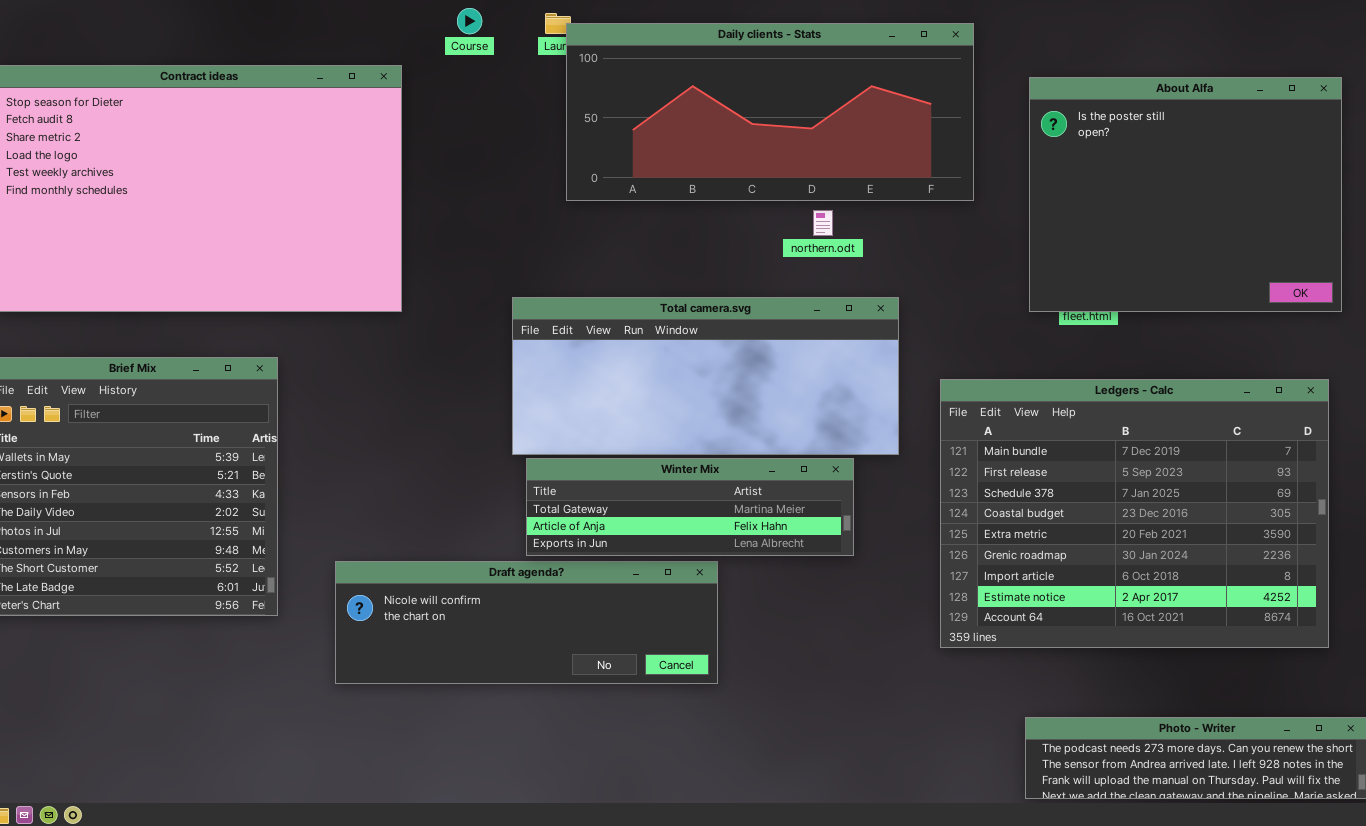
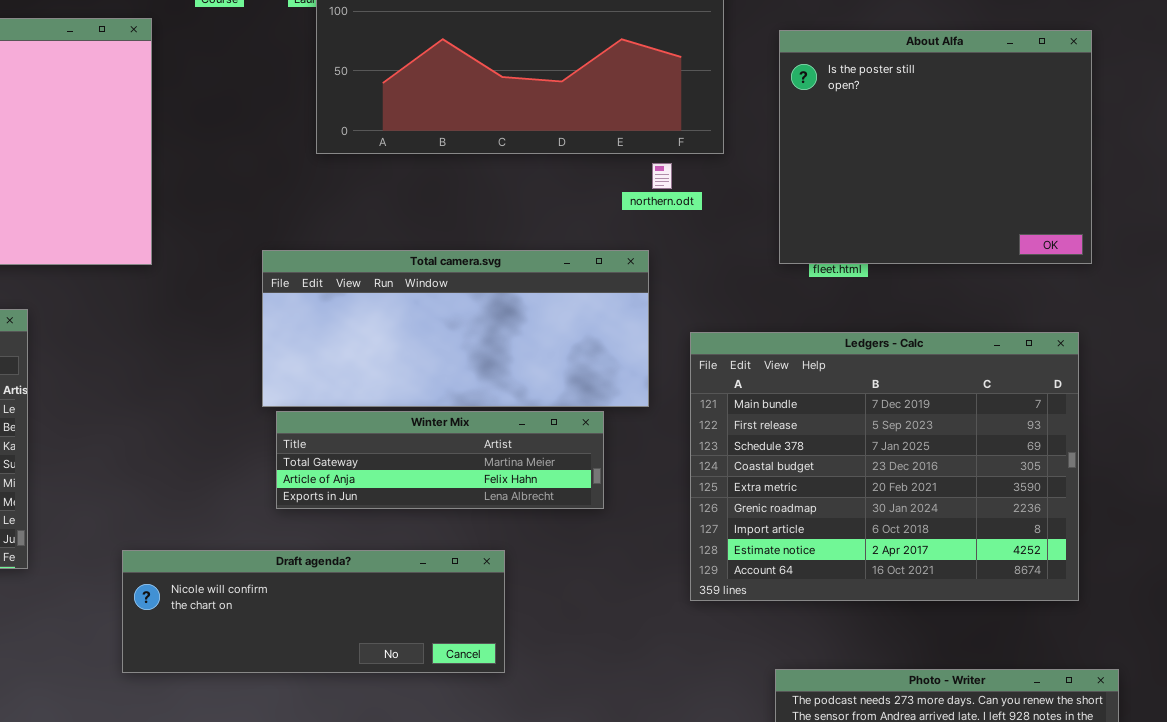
northern.odt: [813,210,833,236] -> [652,163,672,189], moved
Draft agenda?: [335,561,718,684] -> [122,550,505,673], moved

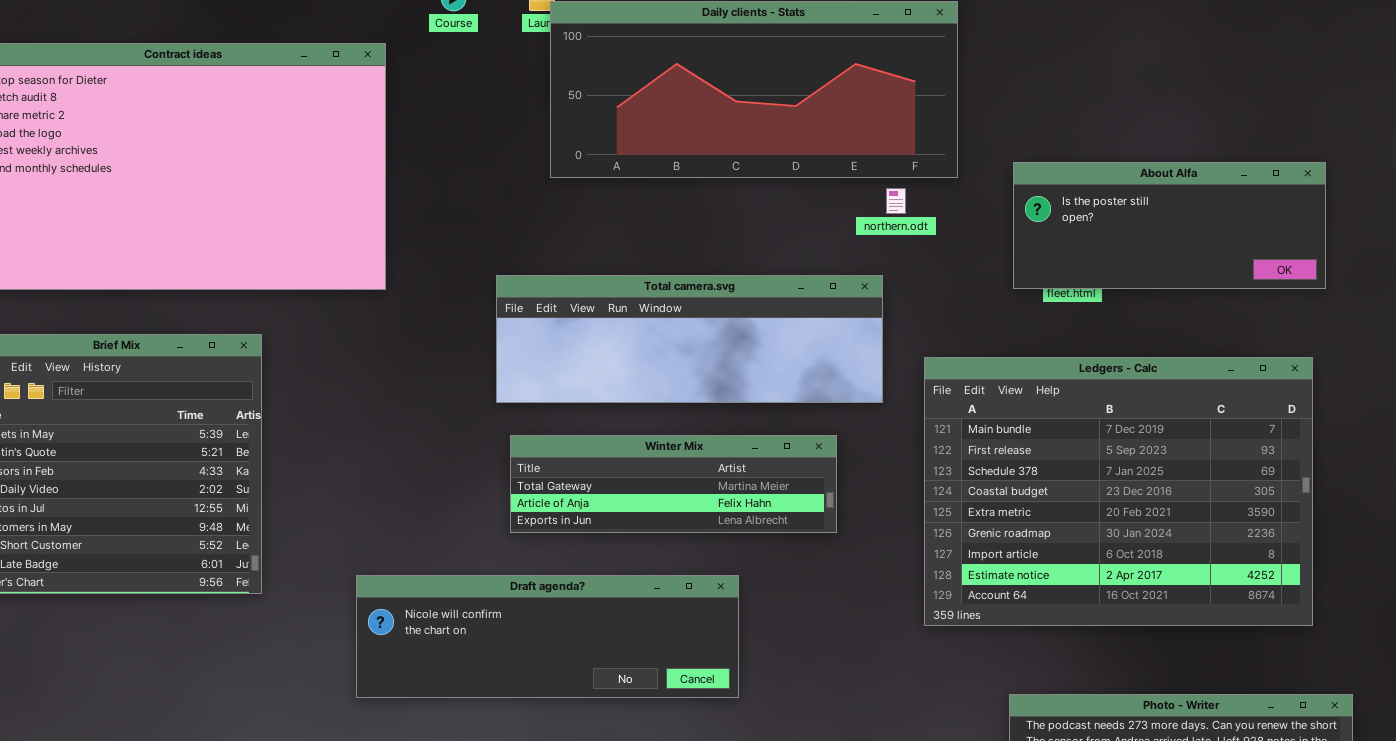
About Alfa: [779,30,1092,264] -> [1013,162,1326,289], resized
Total camera.svg: [262,250,649,407] -> [496,275,883,403], resized

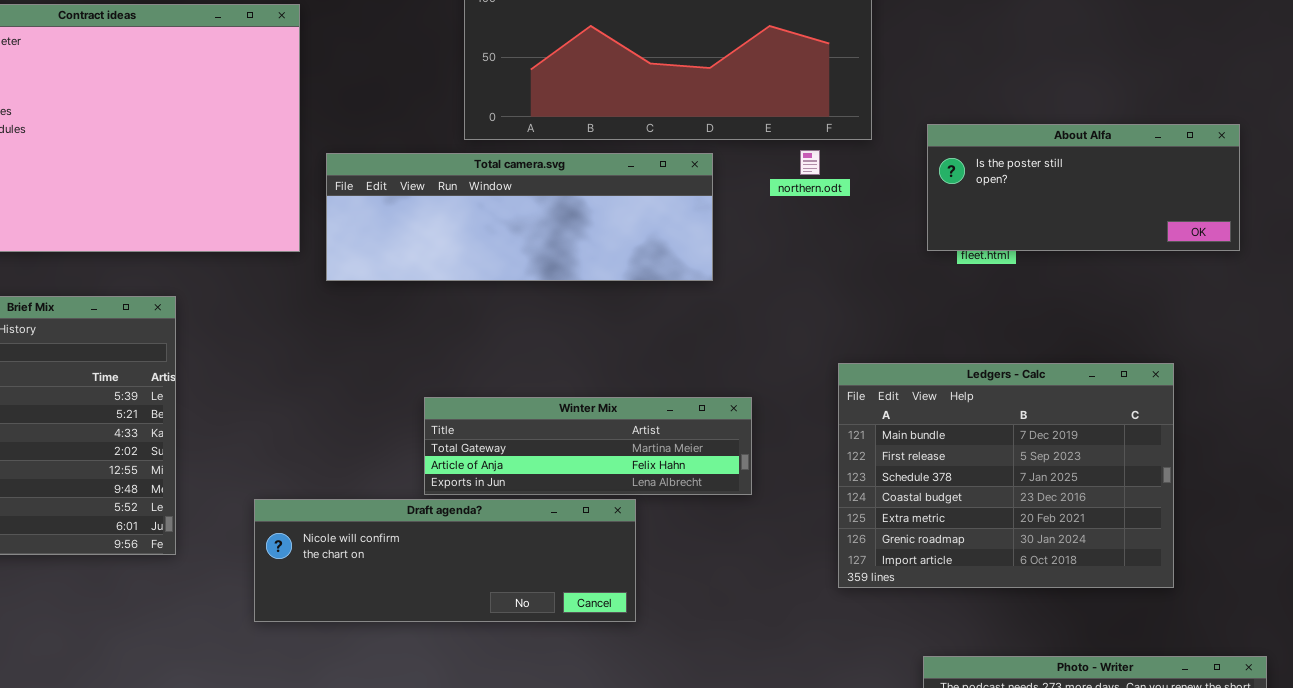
Total camera.svg: [496,275,883,403] -> [326,153,713,281], moved
Ledgers - Calc: [924,357,1313,626] -> [838,363,1174,588], resized
Draft agenda?: [356,575,739,698] -> [254,499,636,622], moved

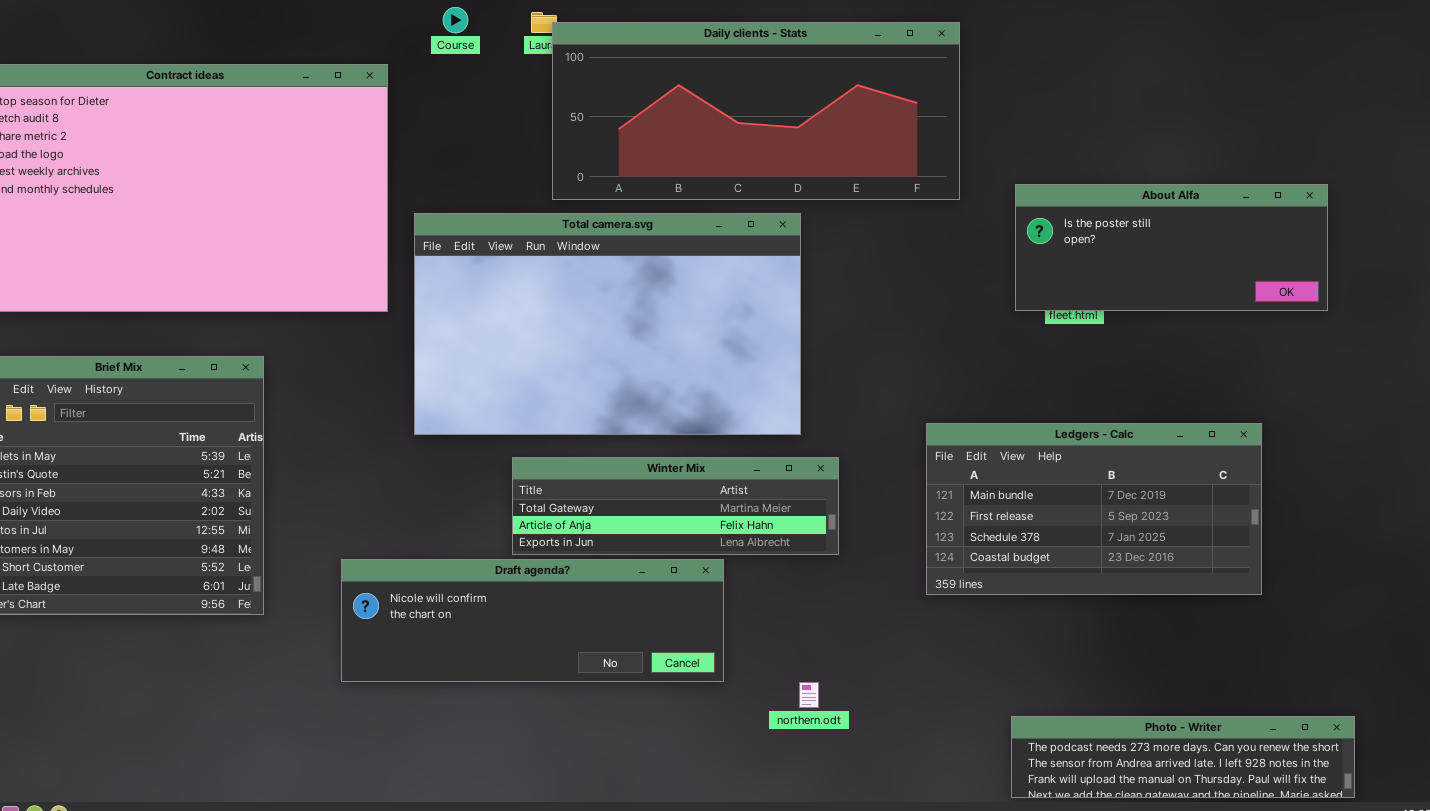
northern.odt: [800,150,820,175] -> [799,682,819,708], moved
Total camera.svg: [326,153,713,281] -> [414,213,801,435], resized
Ledgers - Calc: [838,363,1174,588] -> [926,423,1262,595], resized

